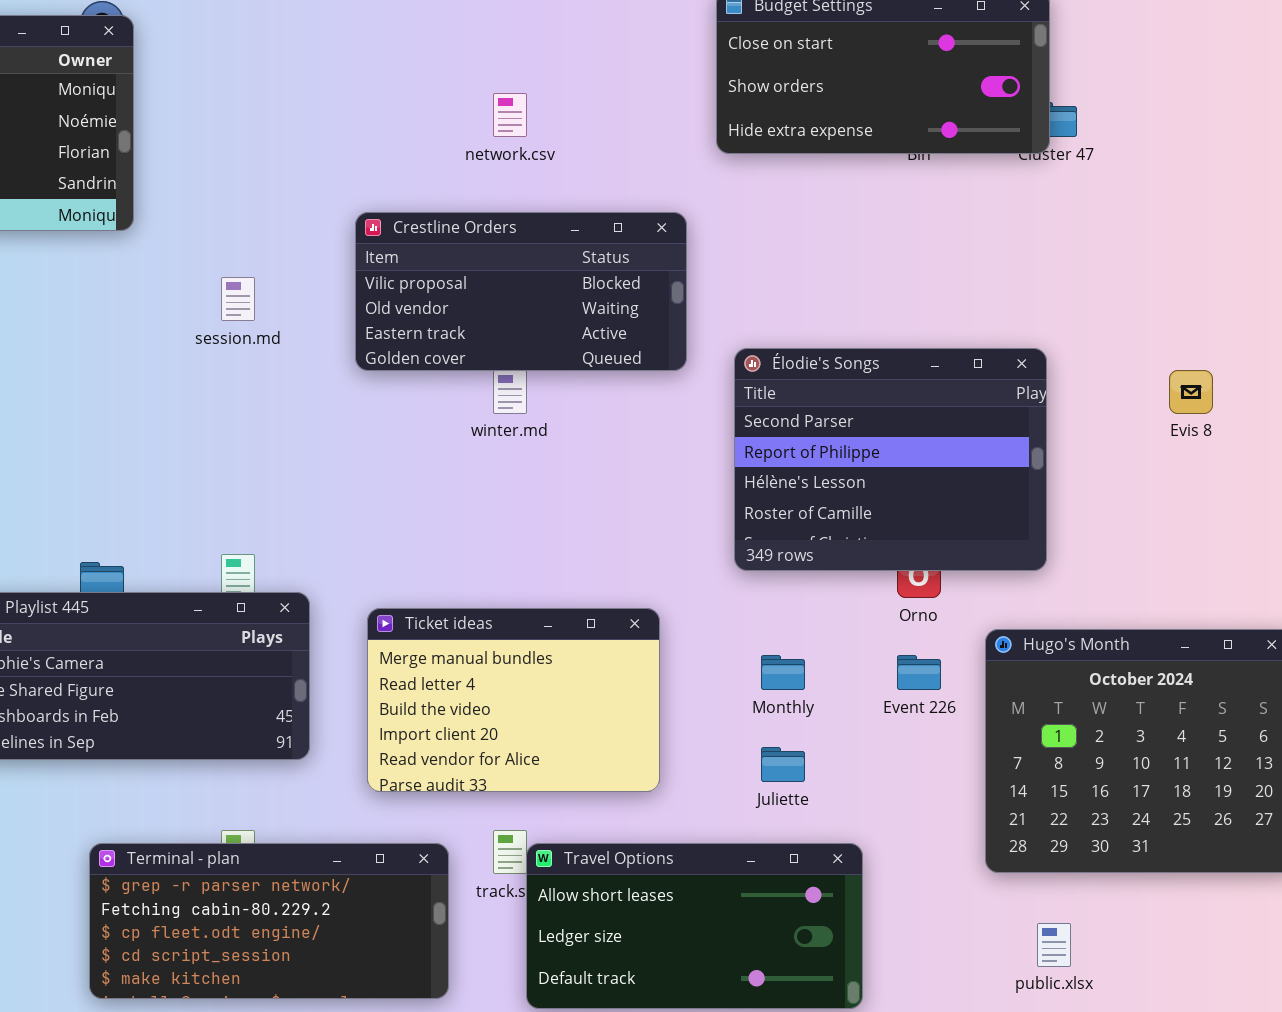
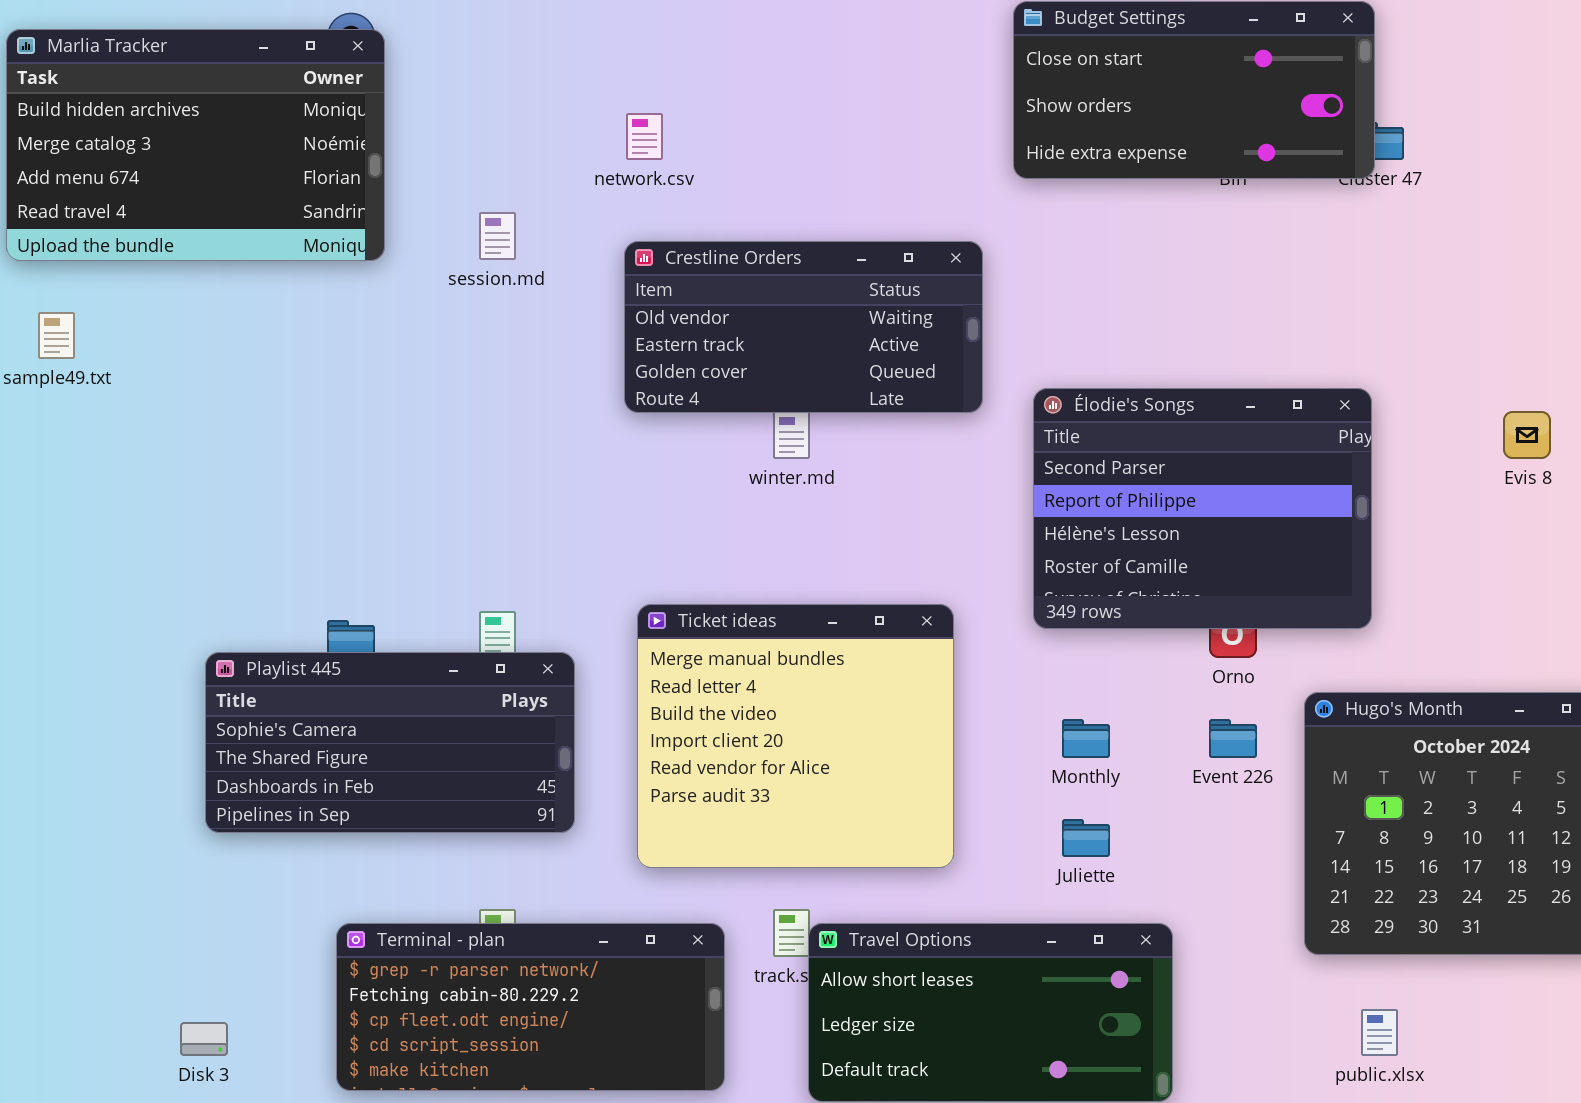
network.csv: [493,93,527,137] -> [626,113,663,160], moved
Crestline Orders: [355,212,687,371] -> [624,241,983,413], scrolled down 1 row
session.md: [221,277,255,321] -> [479,212,516,260], moved
Ticket ideas: [367,608,660,792] -> [637,604,954,868], resized

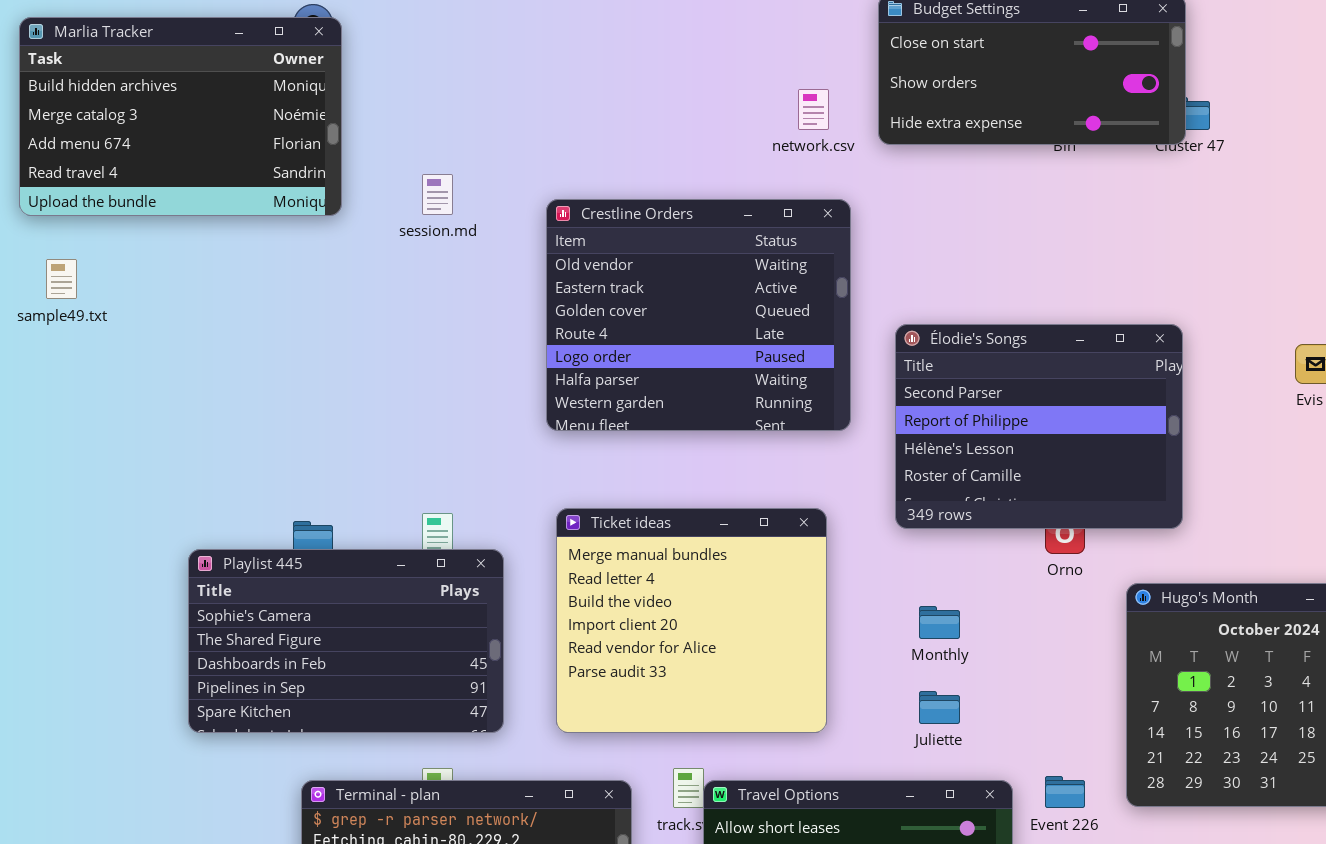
network.csv: [626,113,663,160] -> [798,89,829,130], moved
Crestline Orders: [624,241,983,413] -> [546,199,851,431], resized
Playlist 445: [205,652,575,833] -> [188,549,504,733], resized
Event 226: [1209,719,1257,758] -> [1045,776,1085,808], moved

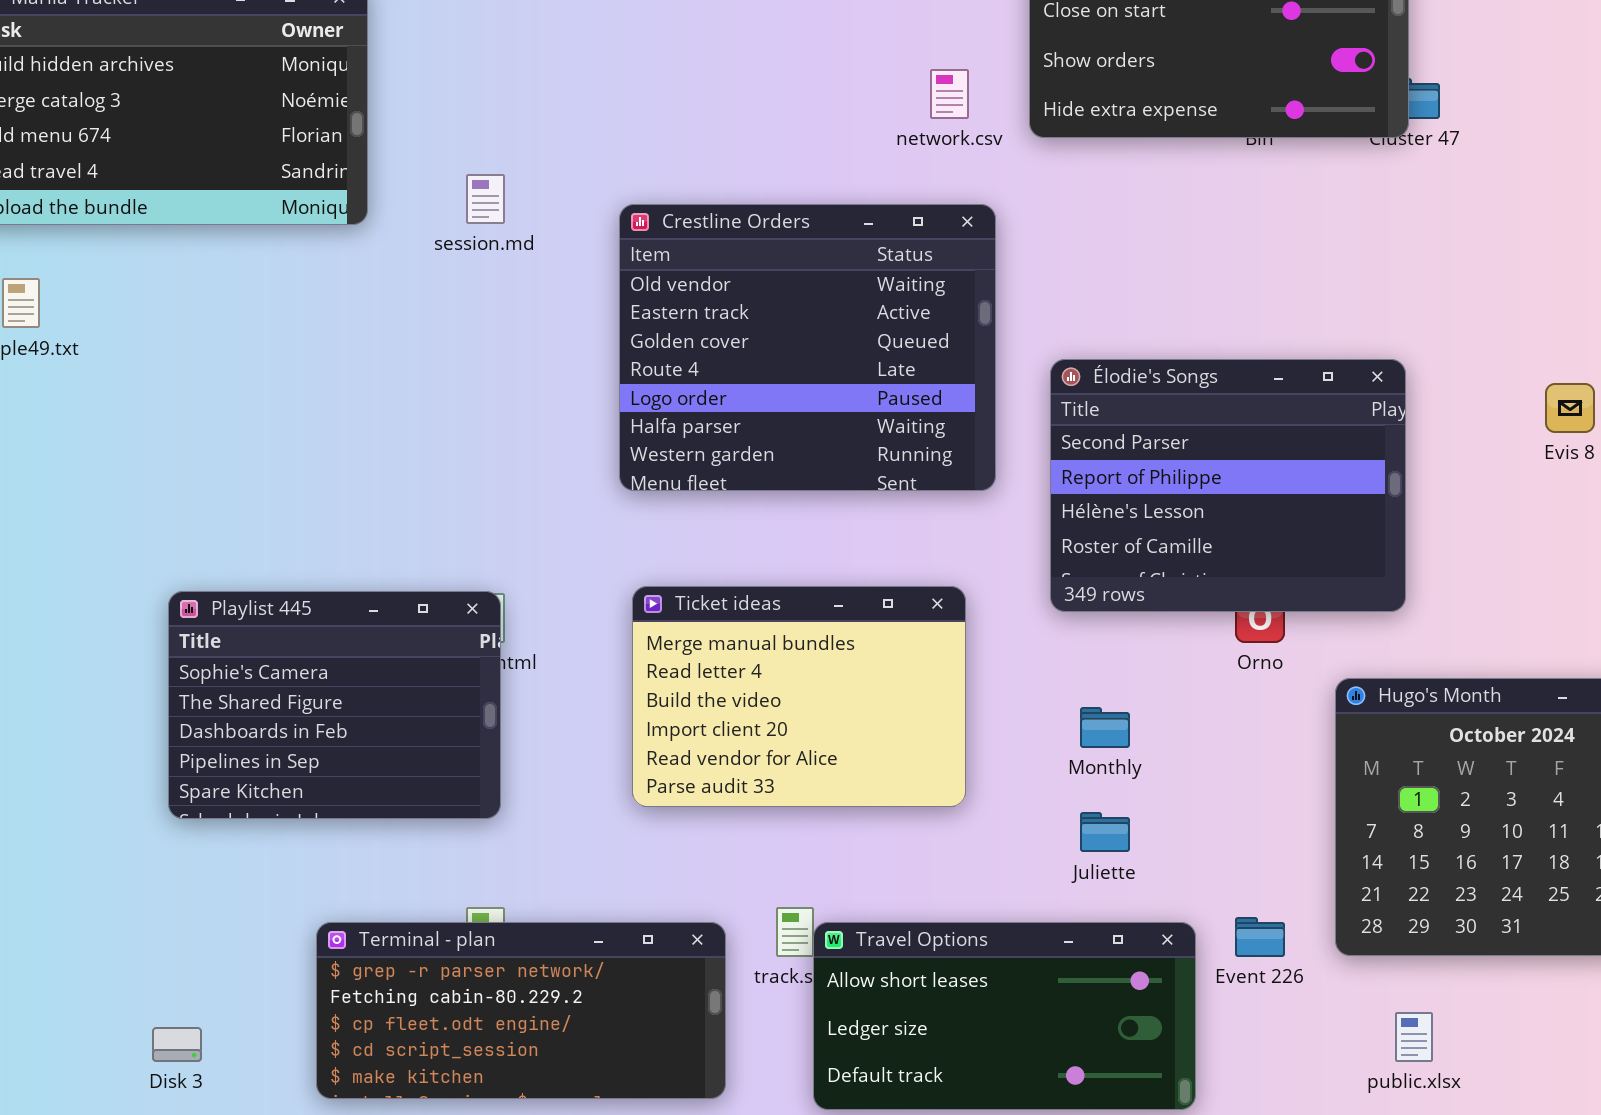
Ticket ideas: [556,508,827,733] -> [632,586,966,807], resized
Playlist 445: [188,549,504,733] -> [168,591,501,819], moved, resized

